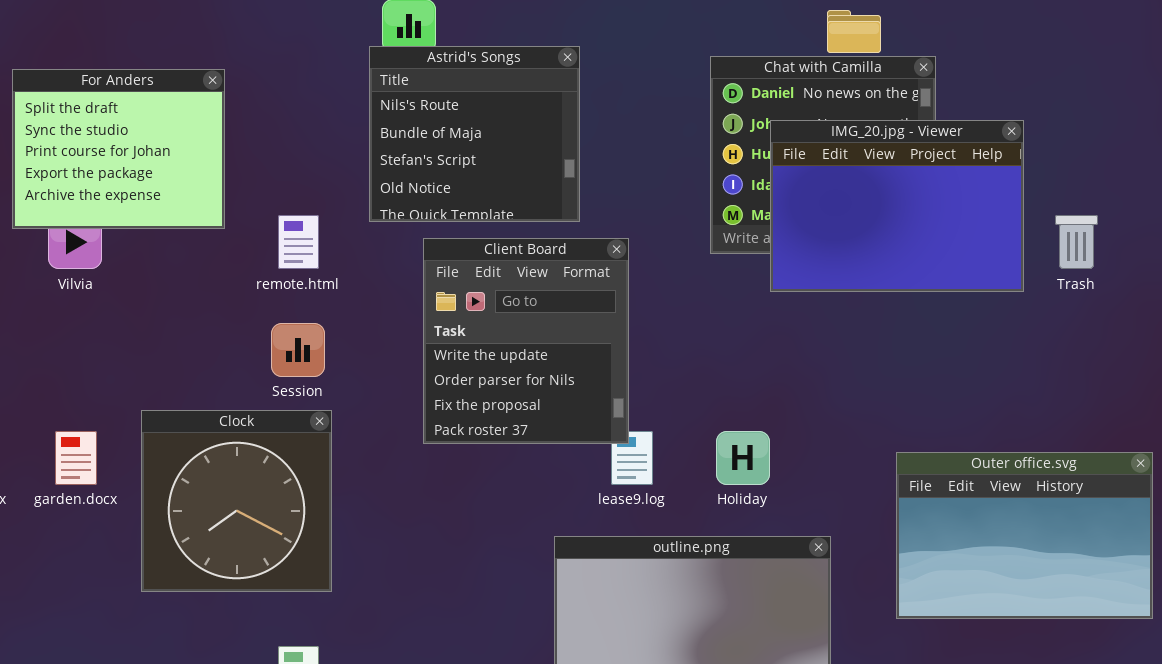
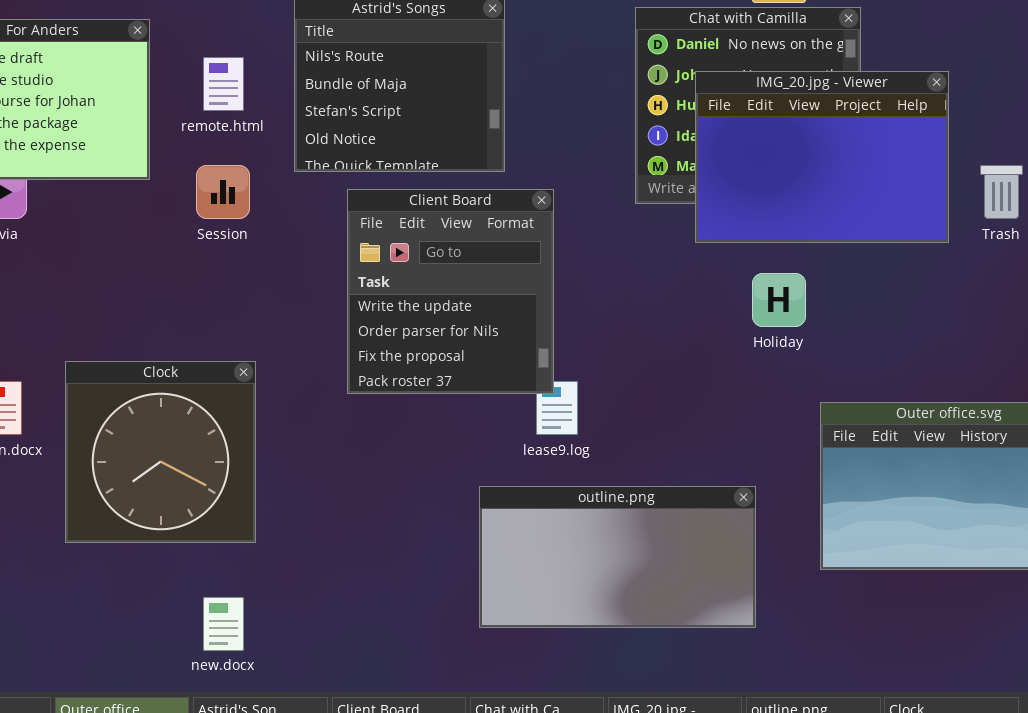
remote.html: [278,215,319,269] -> [203,57,244,111], moved
Session: [271,323,325,377] -> [196,165,250,219], moved
Holiday: [716,431,770,485] -> [752,273,806,327], moved

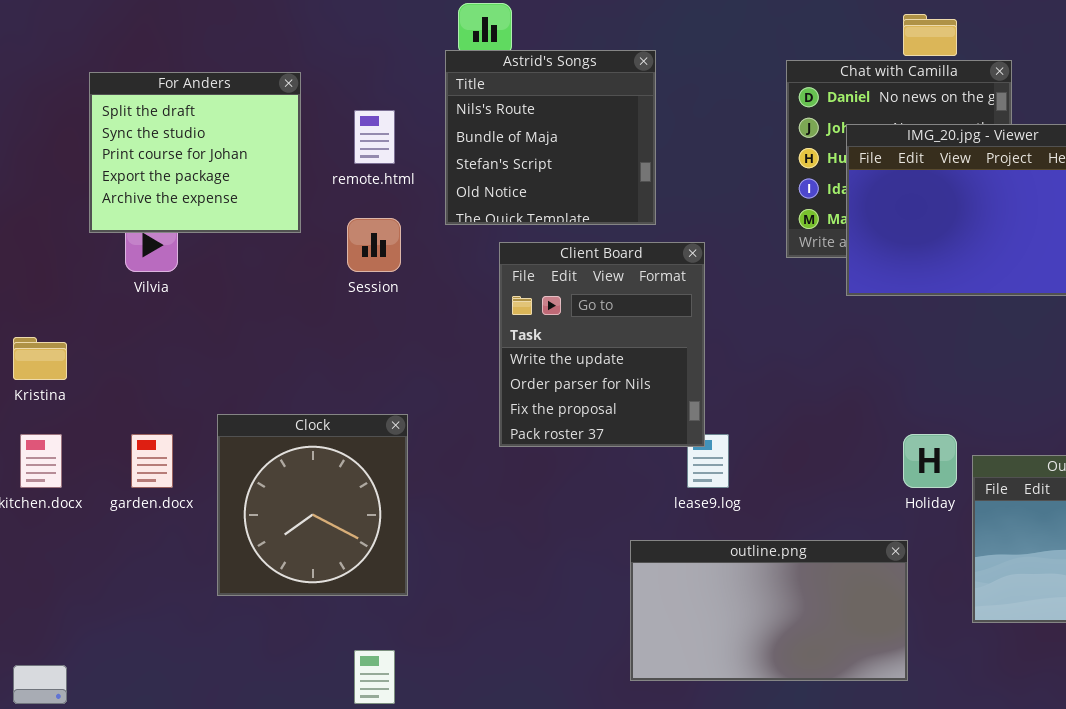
Holiday: [752,273,806,327] -> [903,434,957,488], moved

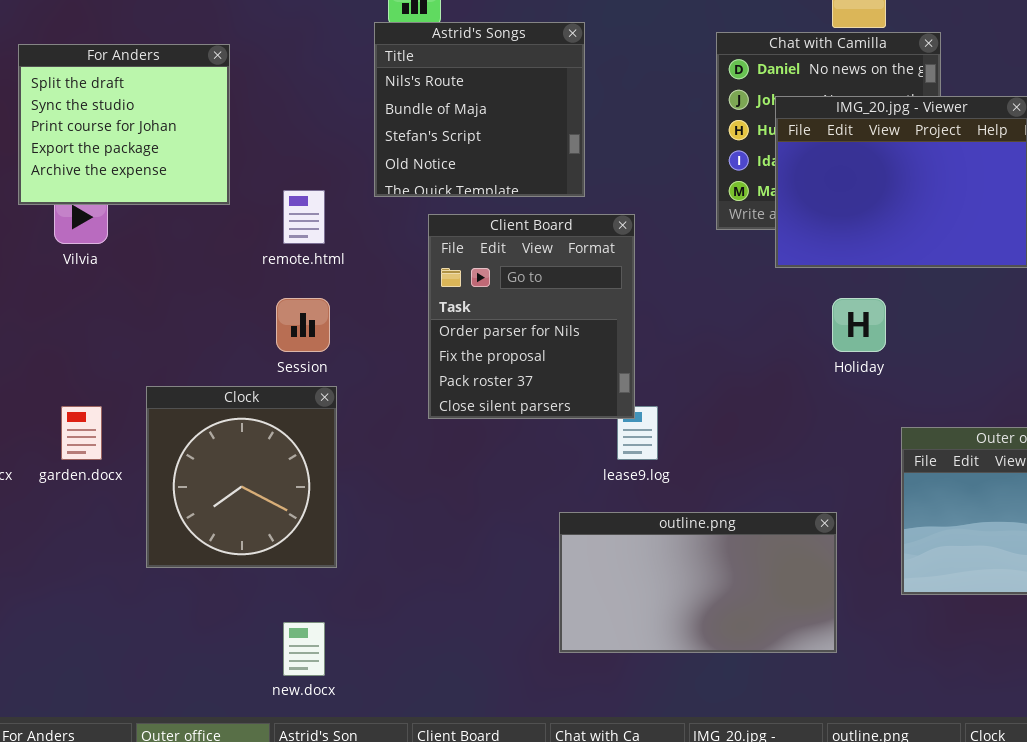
remote.html: [354,110,395,164] -> [283,190,325,244], moved
Session: [347,218,401,272] -> [276,298,330,352], moved
Client Board: [499,242,705,447] -> [428,214,635,419], scrolled down 1 row
Holiday: [903,434,957,488] -> [832,298,886,352], moved

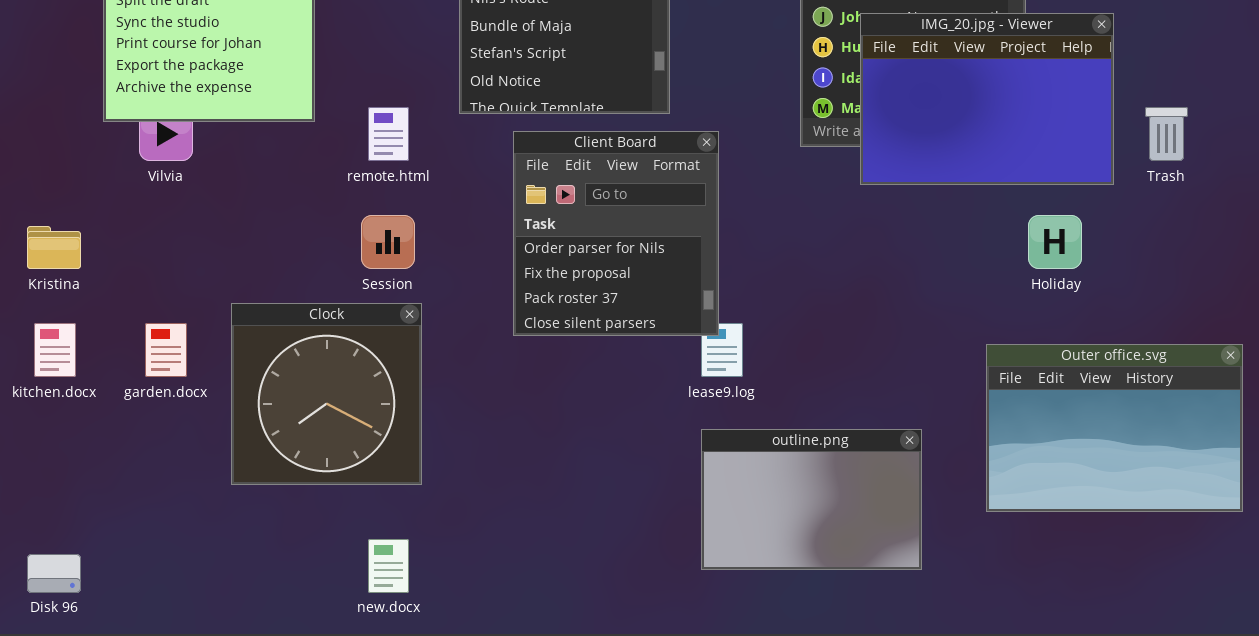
Holiday: [832,298,886,352] -> [1028,215,1082,269], moved
outline.png: [559,512,837,653] -> [701,429,922,570], resized

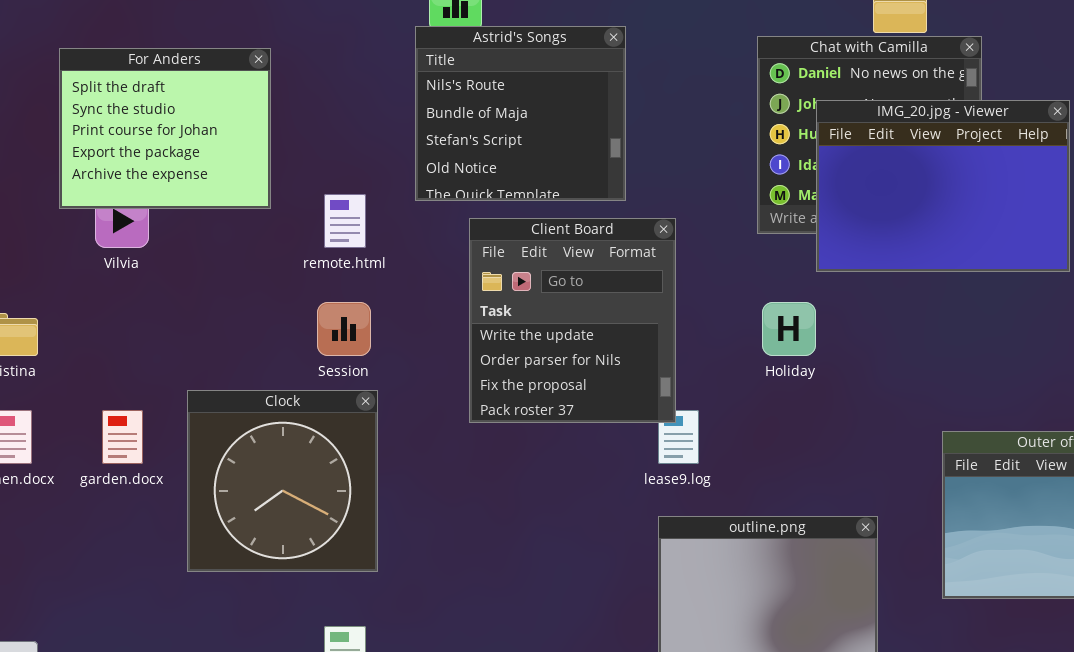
Client Board: [513,131,719,336] -> [469,218,676,423], scrolled up 1 row
Holiday: [1028,215,1082,269] -> [762,302,816,356], moved

